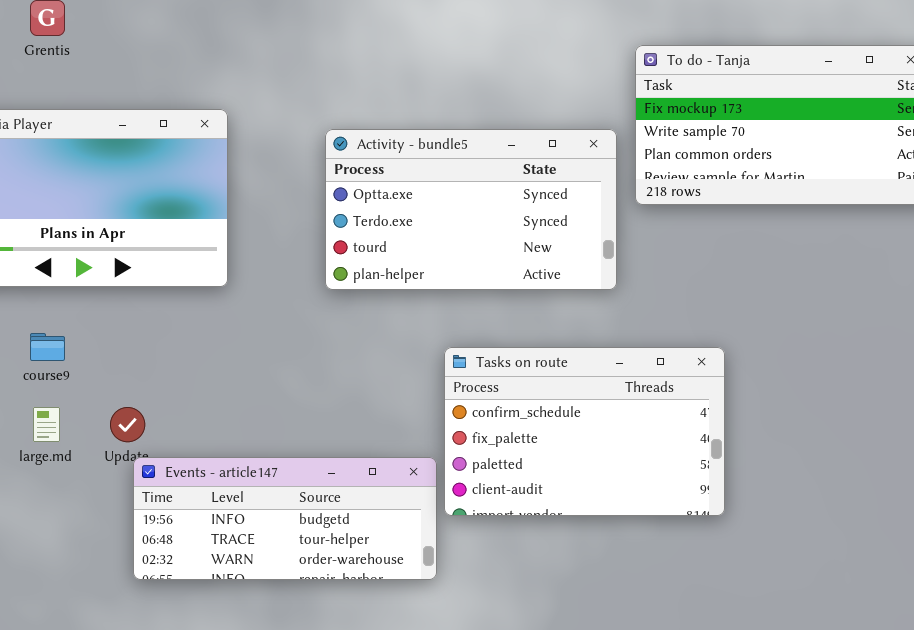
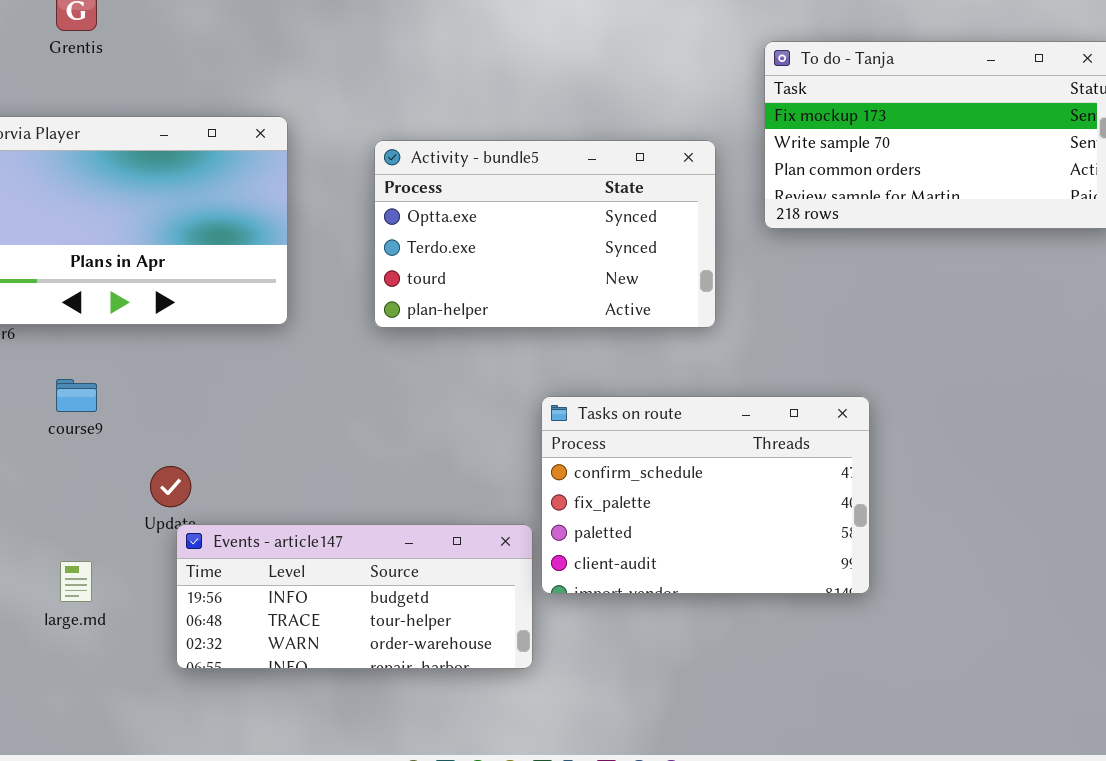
Activity - bundle5: [325,129,617,290] -> [374,140,716,328], moved
large.md: [33,407,60,442] -> [60,561,92,602], moved

